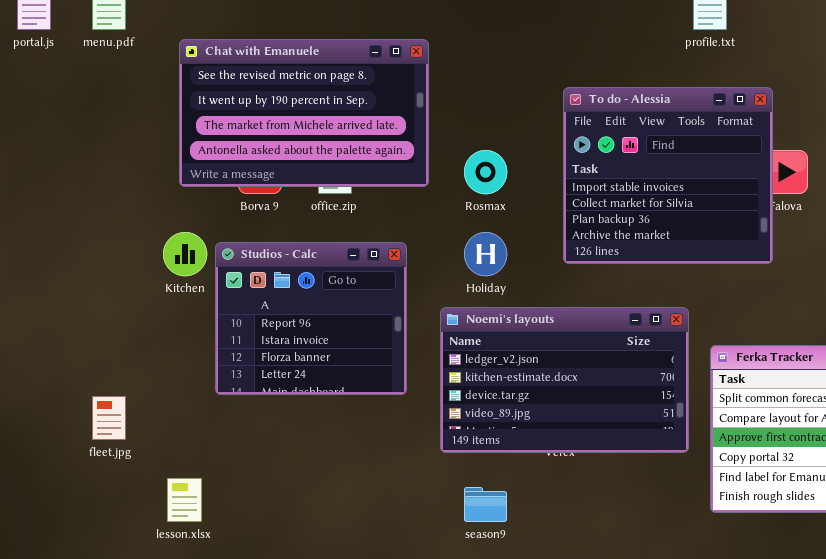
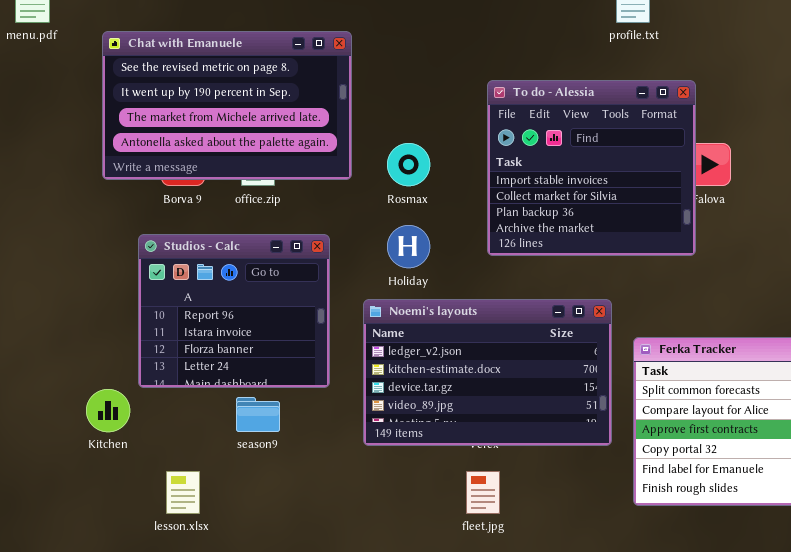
Kitchen: [163,232,207,276] -> [86,389,130,432], moved
fleet.jpg: [92,396,126,440] -> [466,471,500,514], moved
lesson.xlsx: [167,478,202,522] -> [166,471,200,514], moved
season9: [464,487,507,522] -> [236,397,280,432], moved

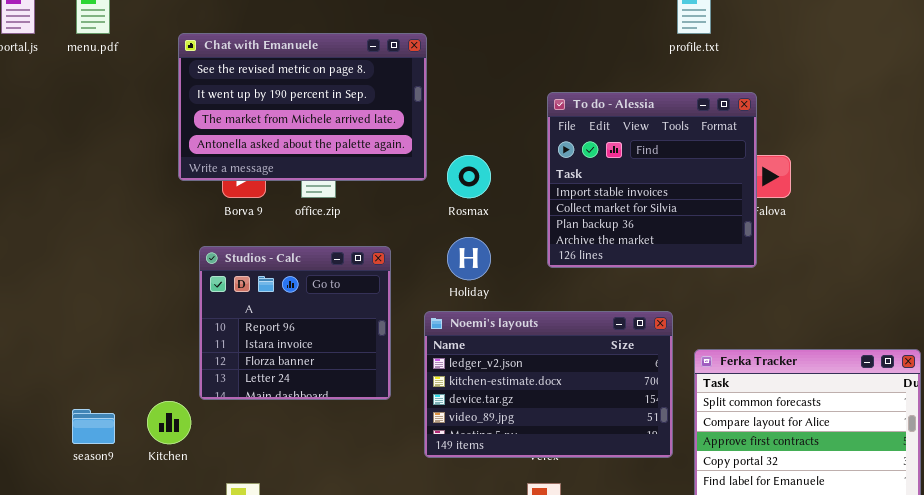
Chat with Emanuele: [102,31,352,180] -> [178,33,427,181], moved
season9: [236,397,280,432] -> [72,409,115,444], moved

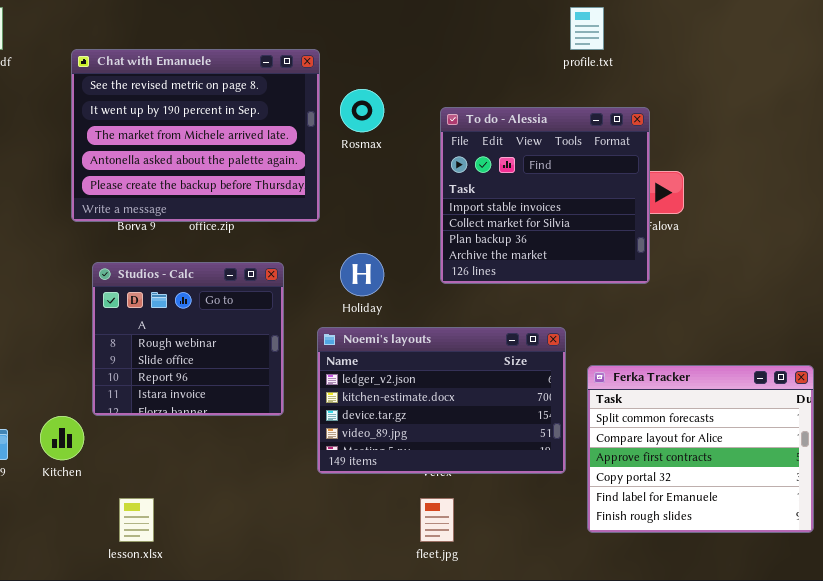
Chat with Emanuele: [178,33,427,181] -> [71,49,320,222], resized
Rosmax: [447,155,491,198] -> [340,89,384,132], moved
Studios - Calc: [199,246,391,400] -> [92,262,284,416], scrolled up 2 rows

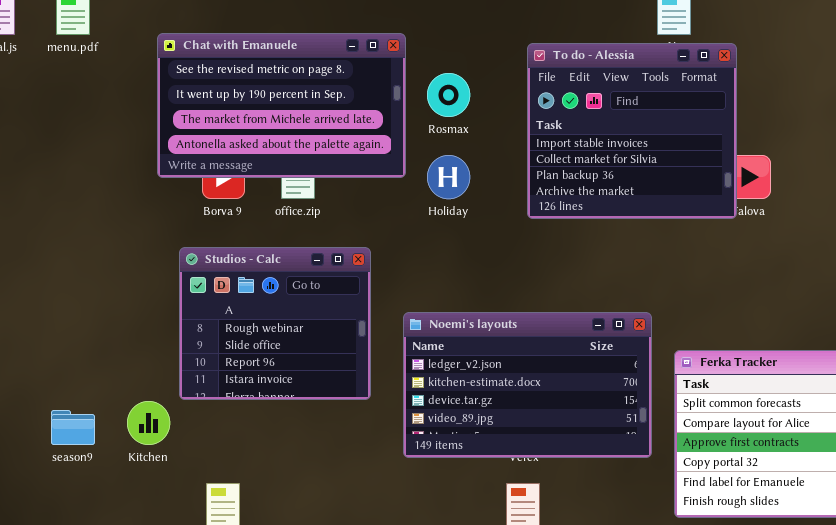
Chat with Emanuele: [71,49,320,222] -> [157,33,406,178], resized
To do - Alessia: [440,107,650,284] -> [527,43,737,219], moved
Holiday: [340,253,384,296] -> [427,155,470,199], moved

